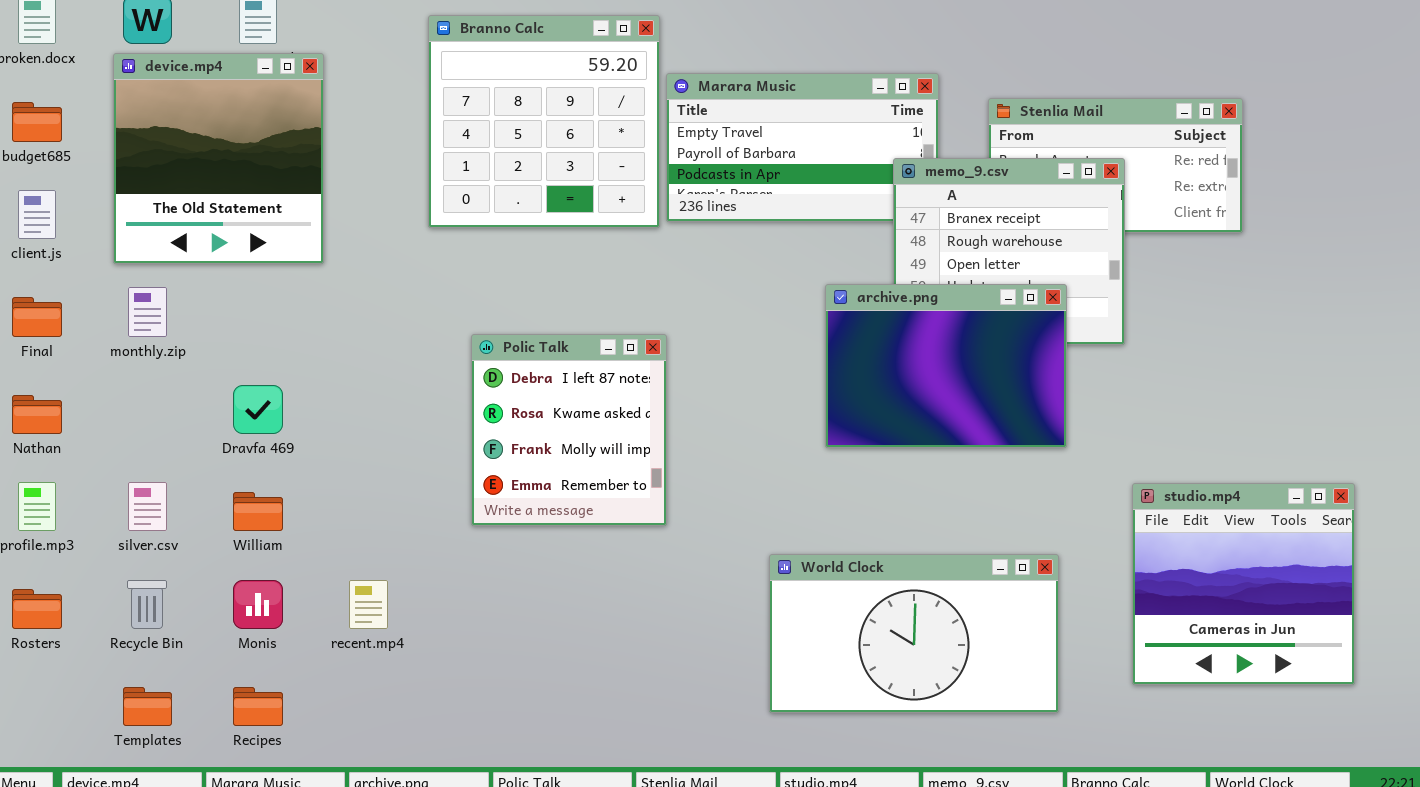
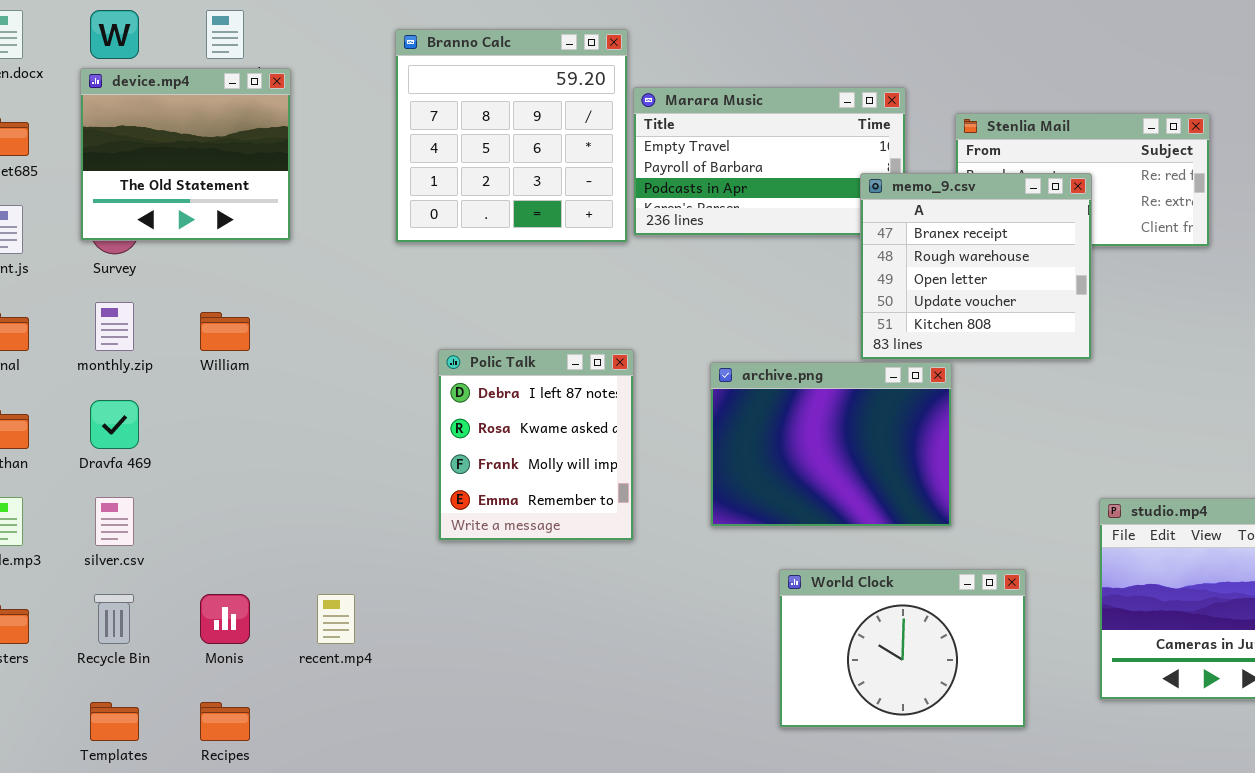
device.mp4: [113,53,324,264] -> [80,68,291,241], resized
archive.png: [825,284,1067,448] -> [710,362,952,527], moved
Dravfa 469: [233,385,283,434] -> [90,400,139,449], moved
William: [233,492,283,531] -> [200,312,250,351], moved
World Clock: [769,554,1059,713] -> [779,569,1026,728], resized

